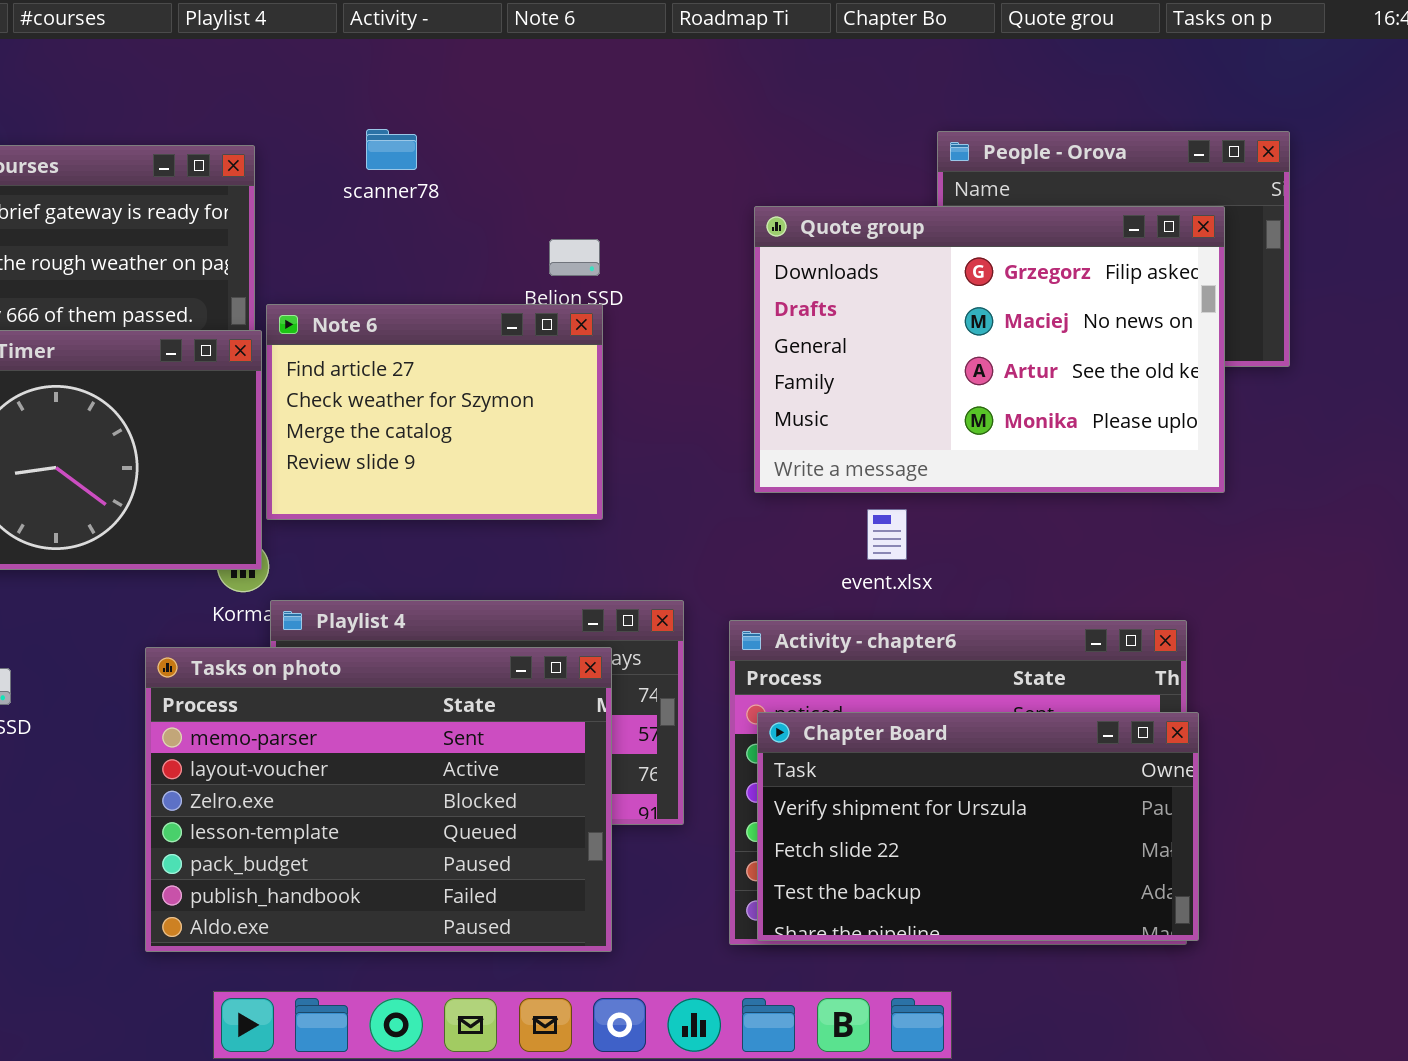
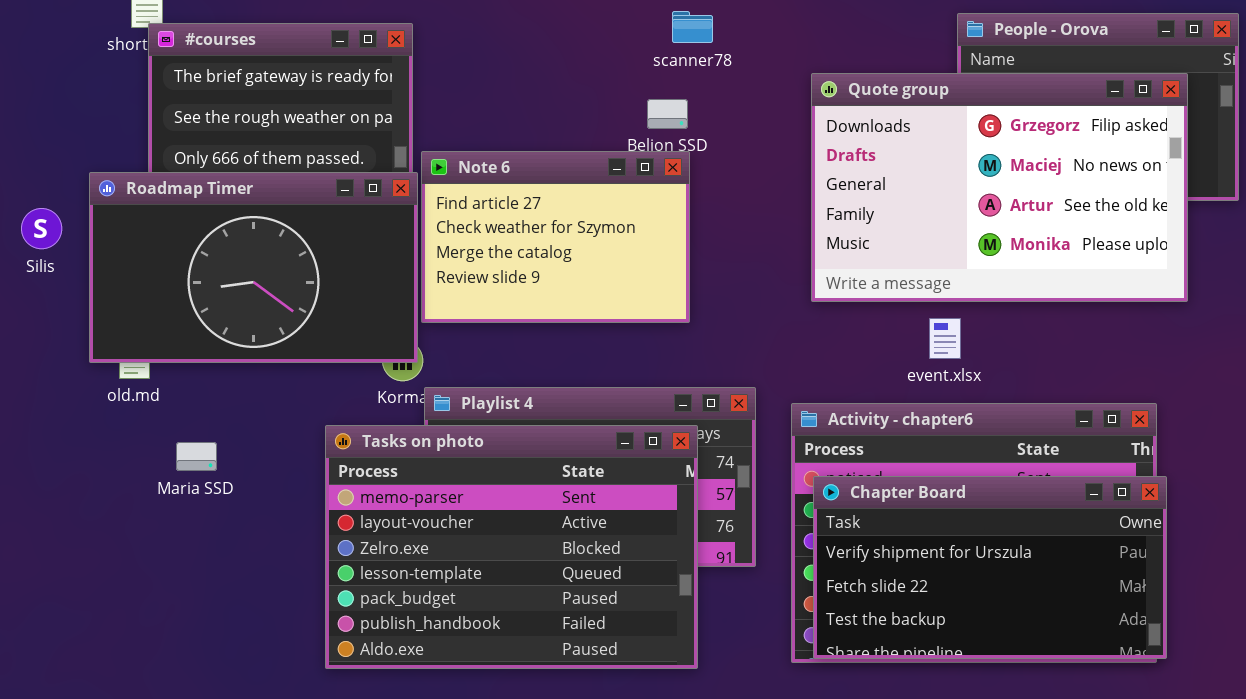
scanner78: [366,129,417,170] -> [672,11,713,43], moved
event.xlsx: [867,509,907,560] -> [929,318,961,359], moved

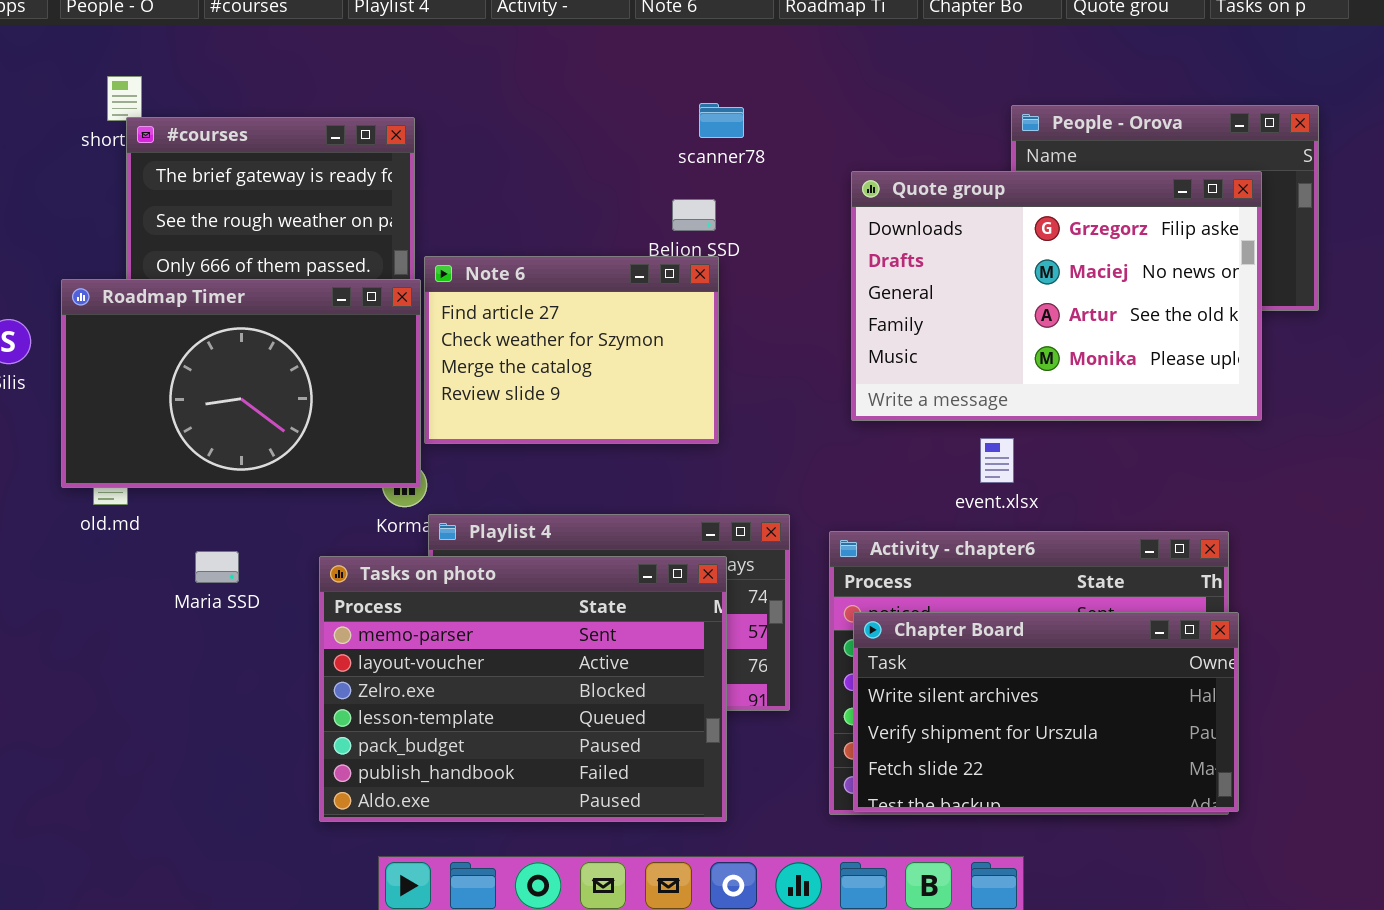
Maria SSD: [176,442,217,471] -> [195,551,239,583], moved
Chapter Board: [813,476,1167,659] -> [853,612,1239,812], scrolled up 1 row

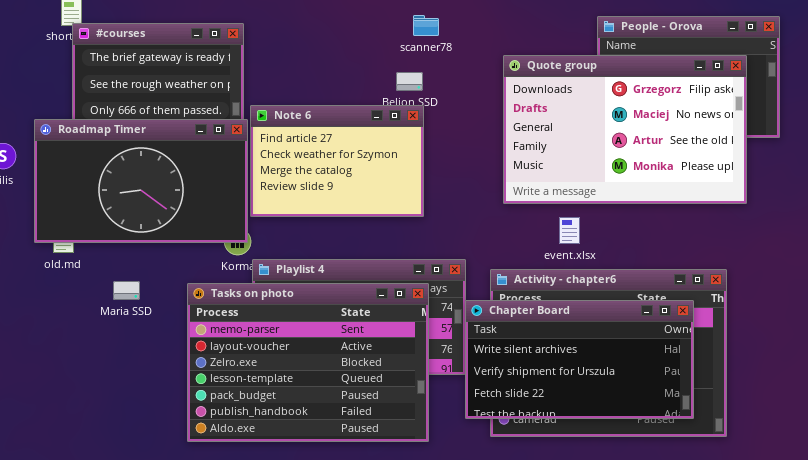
event.xlsx: [980,438,1014,483] -> [559,217,580,244], moved
Chapter Board: [853,612,1239,812] -> [465,300,694,419], moved

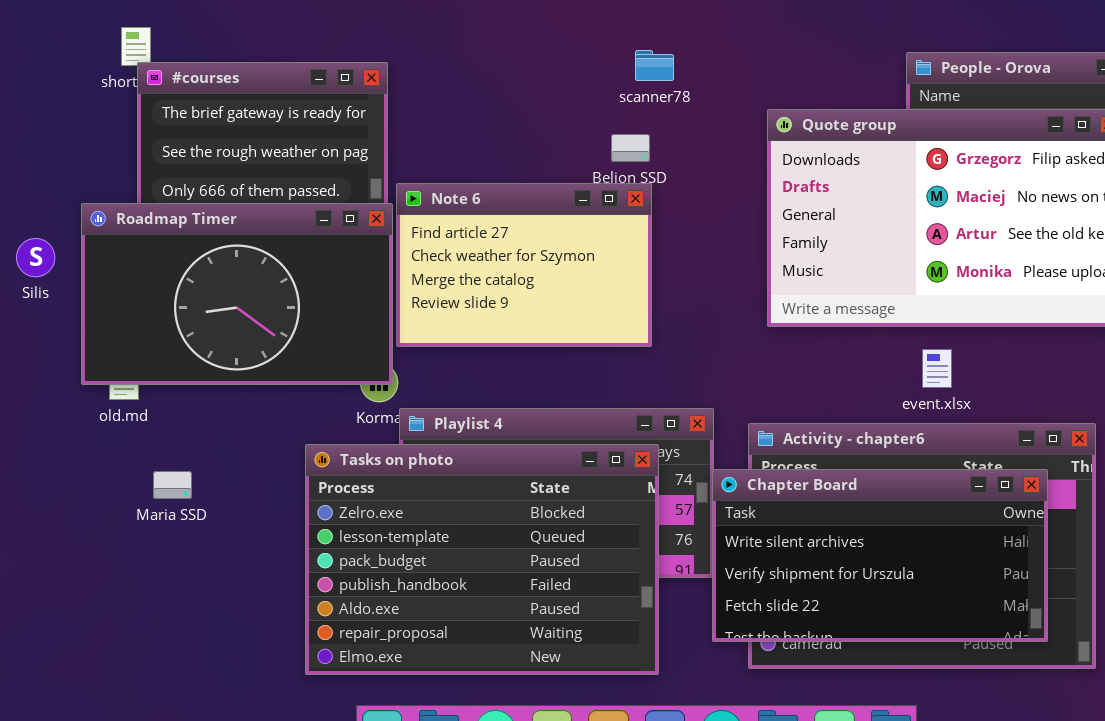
event.xlsx: [559,217,580,244] -> [922,349,952,388], moved
Maria SSD: [113,281,140,300] -> [153,471,192,499], moved
Tasks on photo: [187,283,429,442] -> [305,444,659,675], scrolled down 2 rows

